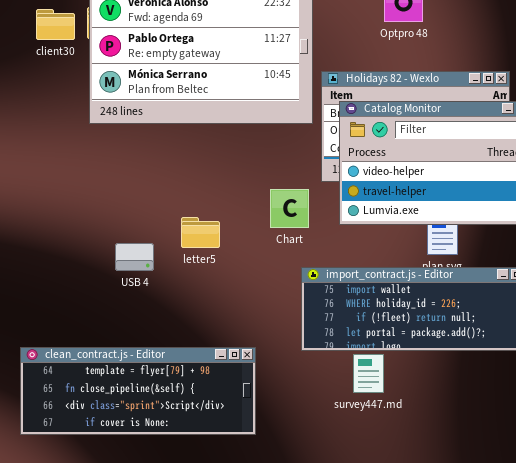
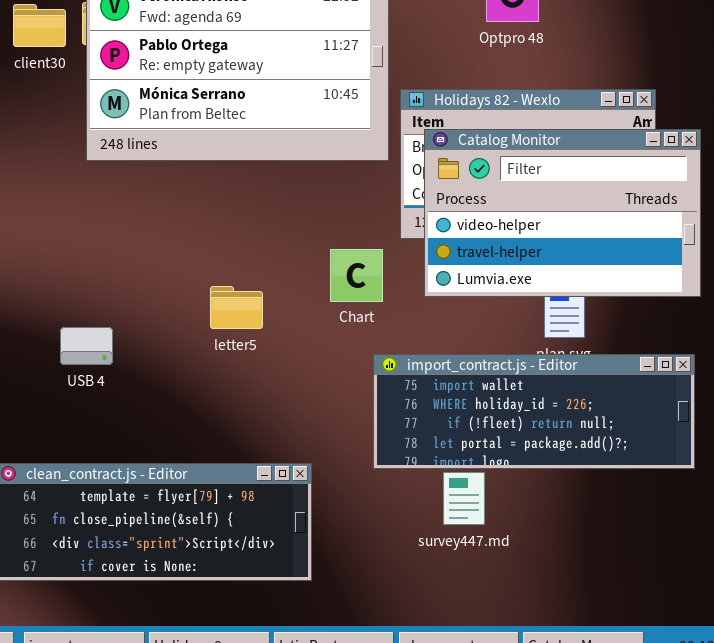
USB 4: [115,243,154,271] -> [60,327,113,365], moved

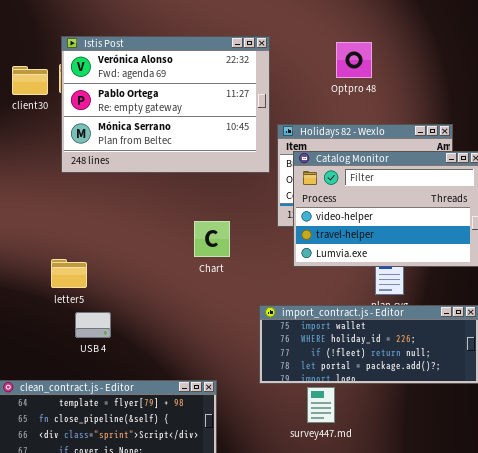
Chart: [330,249,383,302] -> [194,221,230,257], moved
letter5: [210,286,263,329] -> [51,259,87,288], moved
USB 4: [60,327,113,365] -> [75,312,111,338], moved

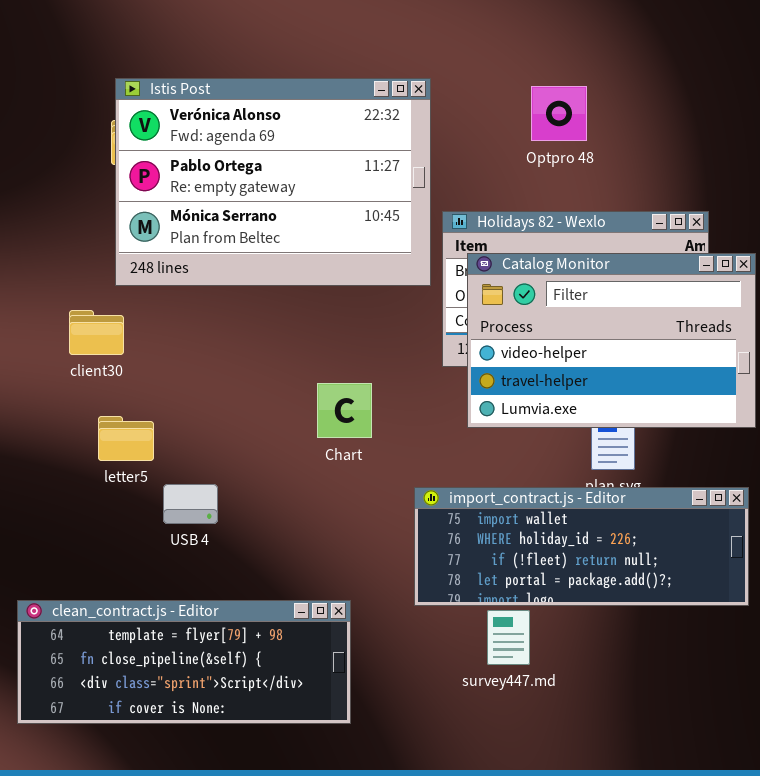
client30: [12,66,48,95] -> [69,310,124,355], moved
Chart: [194,221,230,257] -> [317,383,372,438], moved
USB 4: [75,312,111,338] -> [163,484,218,524], moved

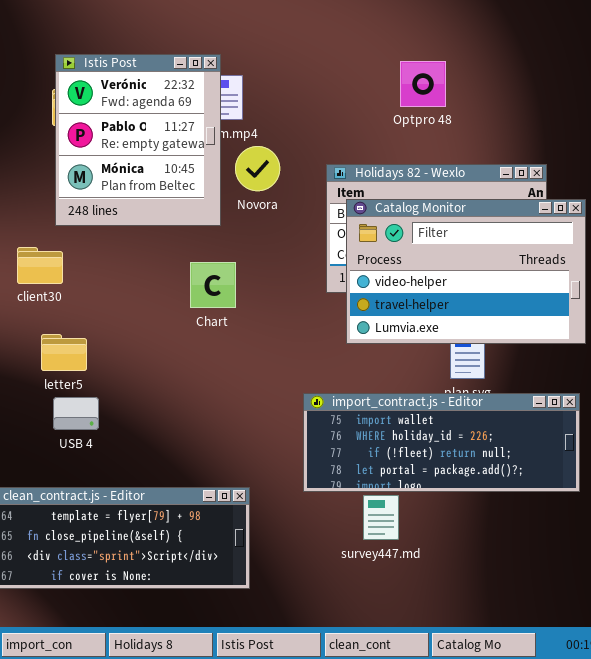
Istis Post: [115,78,431,286] -> [55,54,221,226], resized
Chart: [317,383,372,438] -> [190,262,236,308], moved
USB 4: [163,484,218,524] -> [53,397,99,430], moved

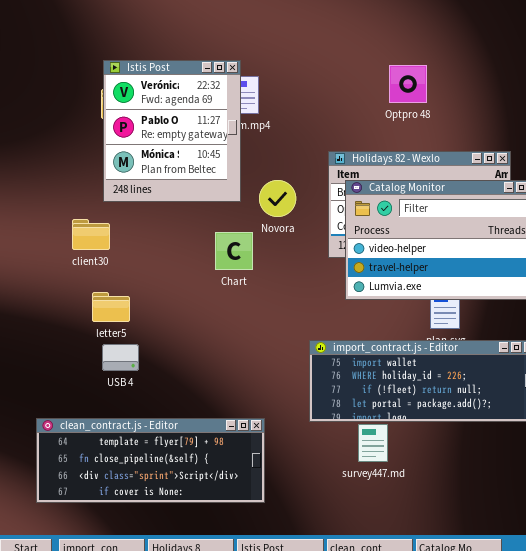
Novora: [235,146,280,191] -> [259,180,296,217], moved

